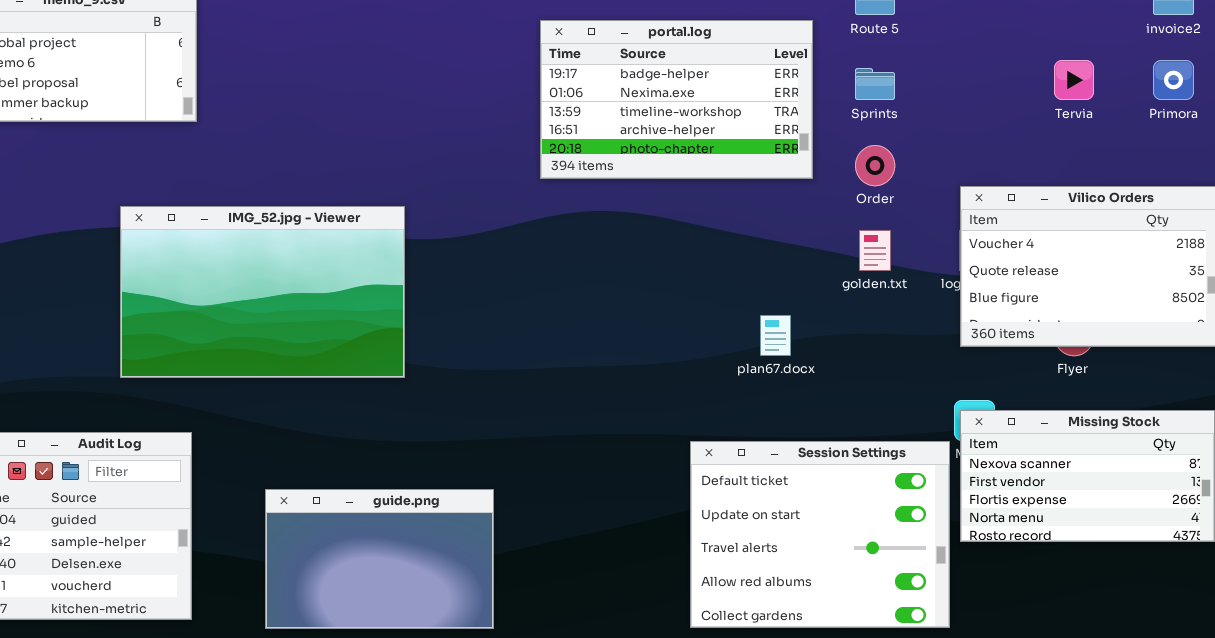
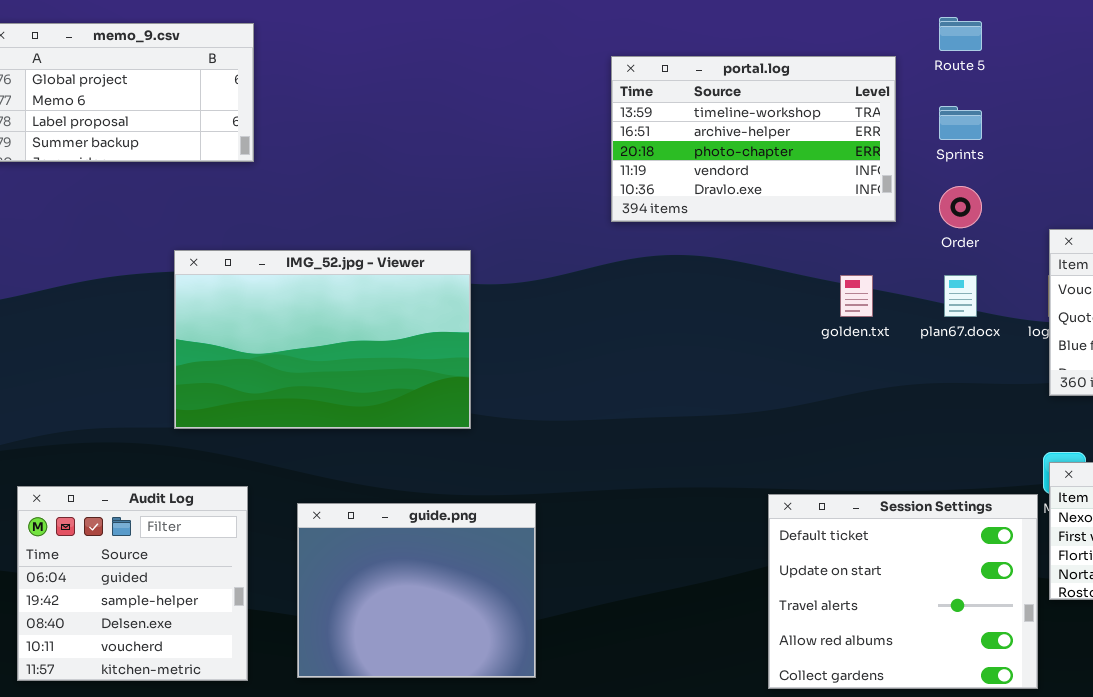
portal.log: [540,20,813,179] -> [611,56,896,222], scrolled down 2 rows
golden.txt: [859,230,891,271] -> [840,275,873,317], moved
plan67.docx: [760,315,791,356] -> [944,275,977,317], moved
guide.png: [265,489,494,629] -> [297,503,536,678], moved, resized

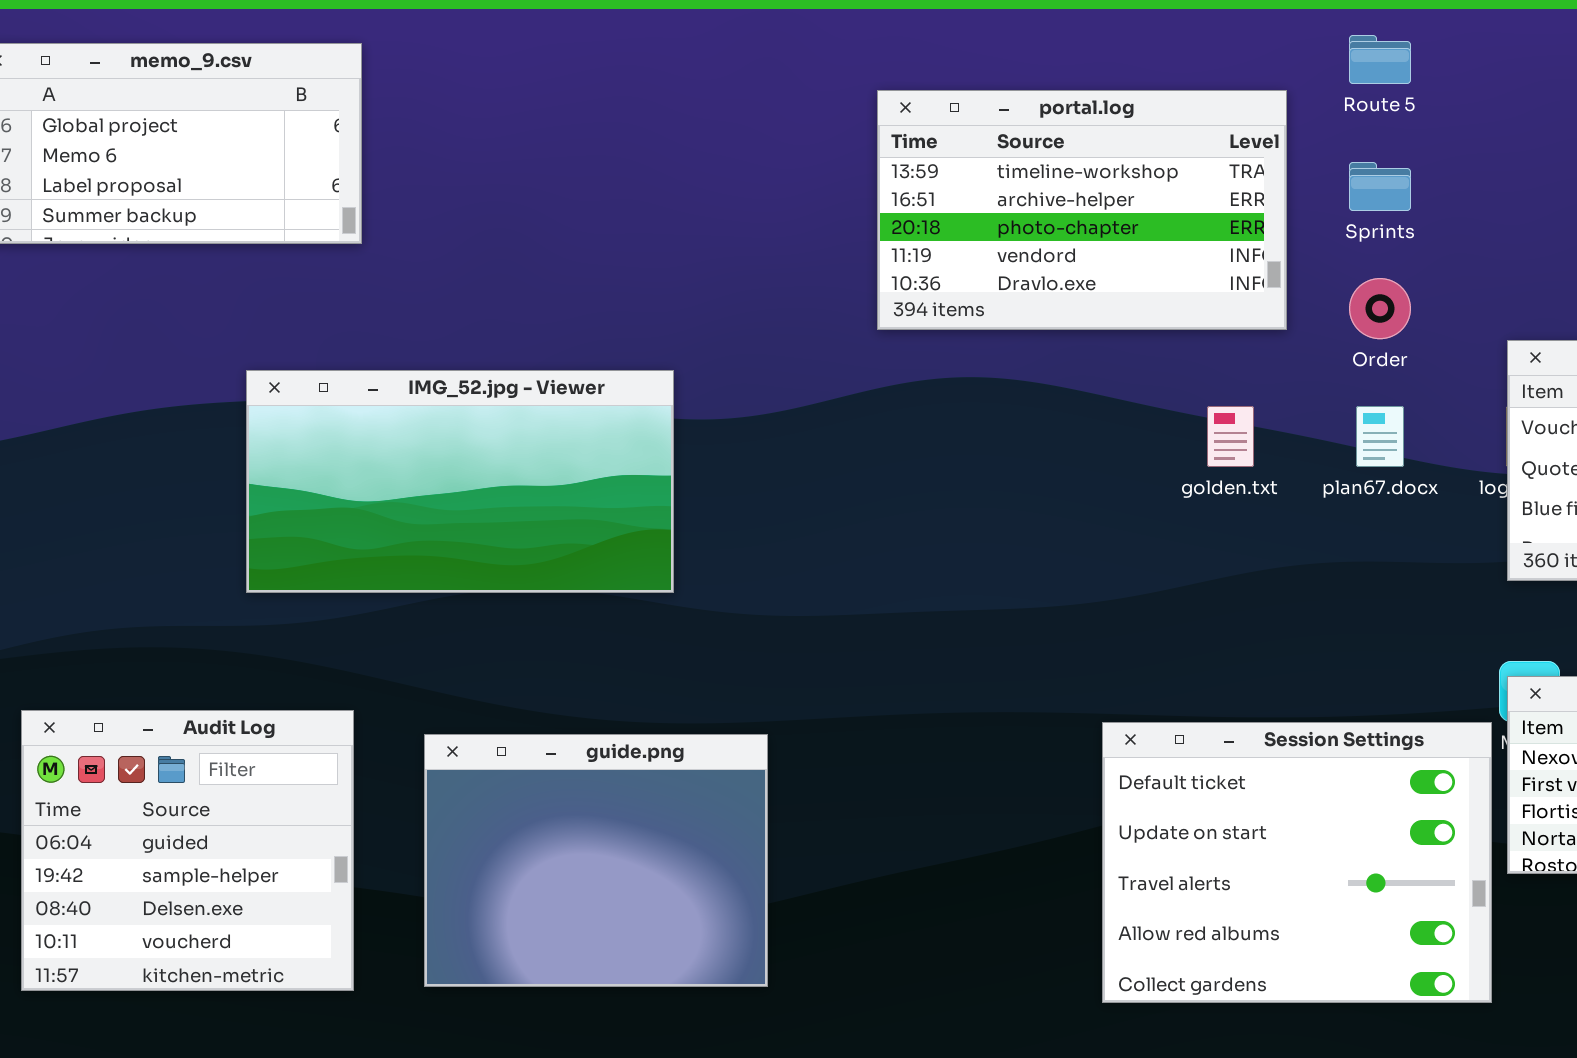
IMG_52.jpg - Viewer: [174,250,471,429] -> [246,370,674,593], resized

